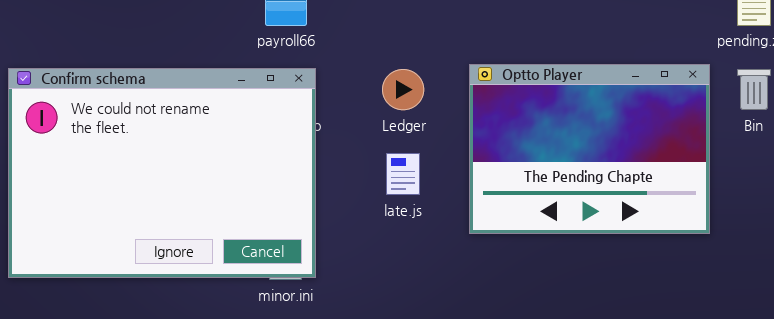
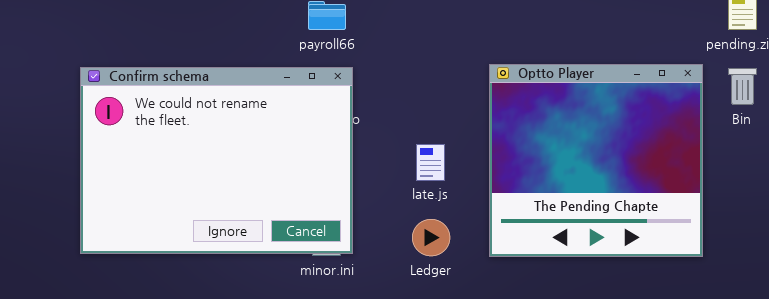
Optto Player: [469,64,710,234] -> [489,64,703,257], resized
Ledger: [382,69,424,110] -> [412,219,450,256], moved

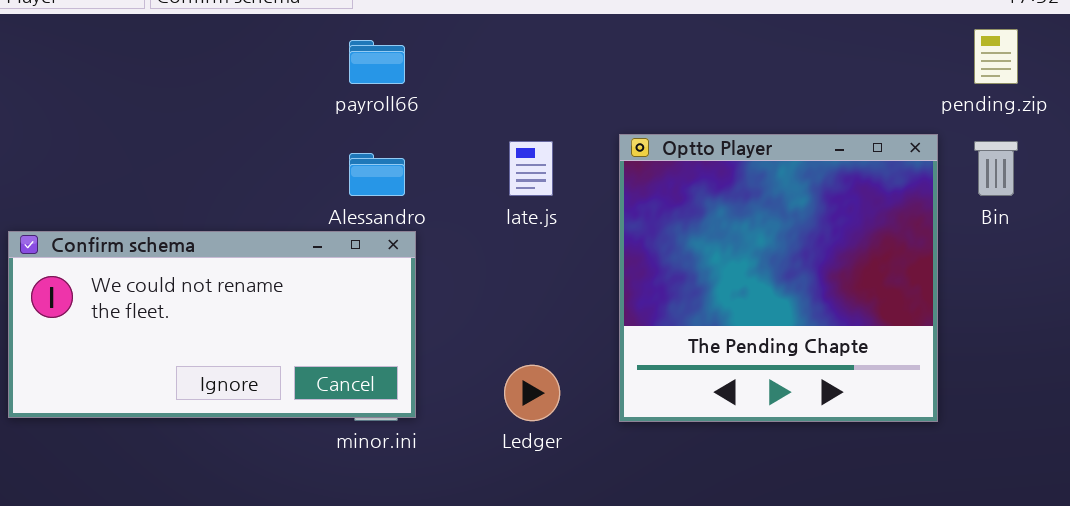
Confirm schema: [80,67,353,254] -> [8,231,416,418], resized
late.js: [416,144,445,181] -> [509,141,553,196], moved

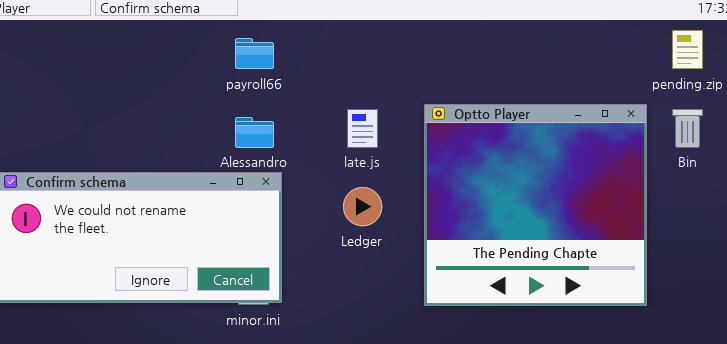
Ledger: [504,365,560,421] -> [343,187,382,226], moved

